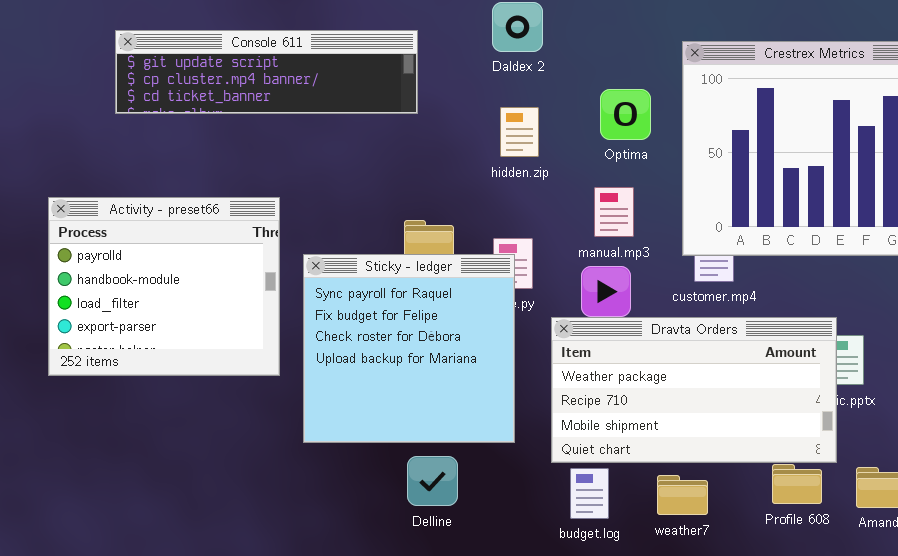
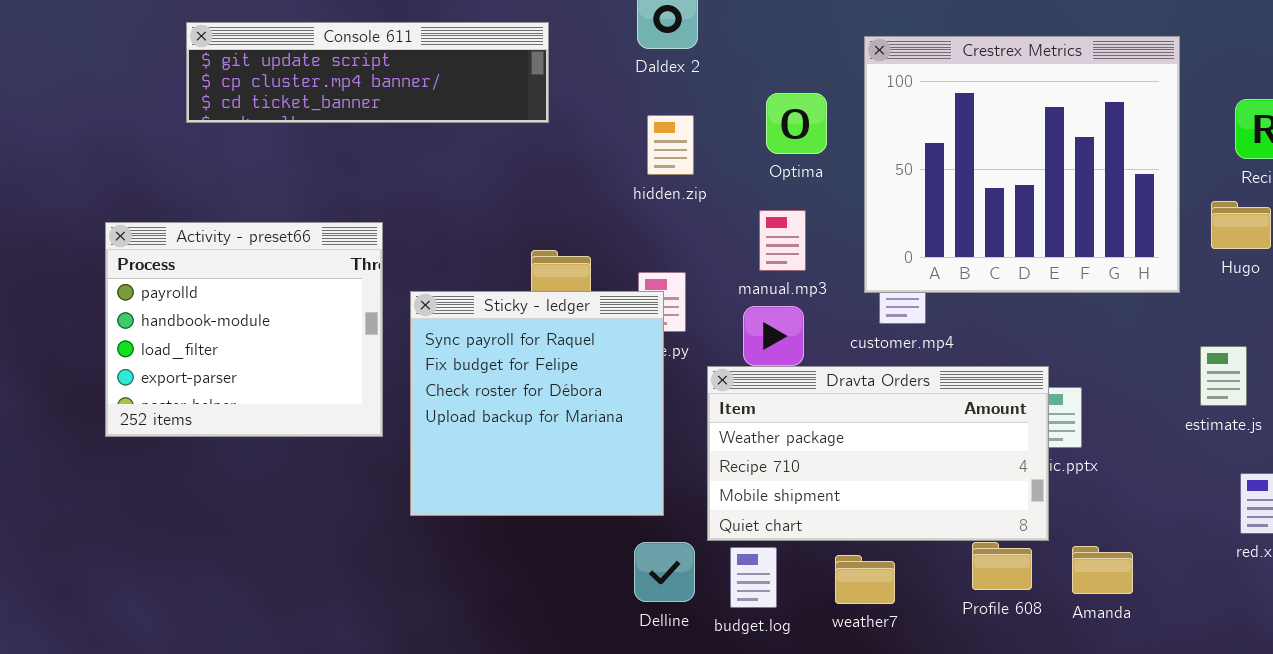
Delline: [407,456,458,506] -> [634,542,695,602], moved

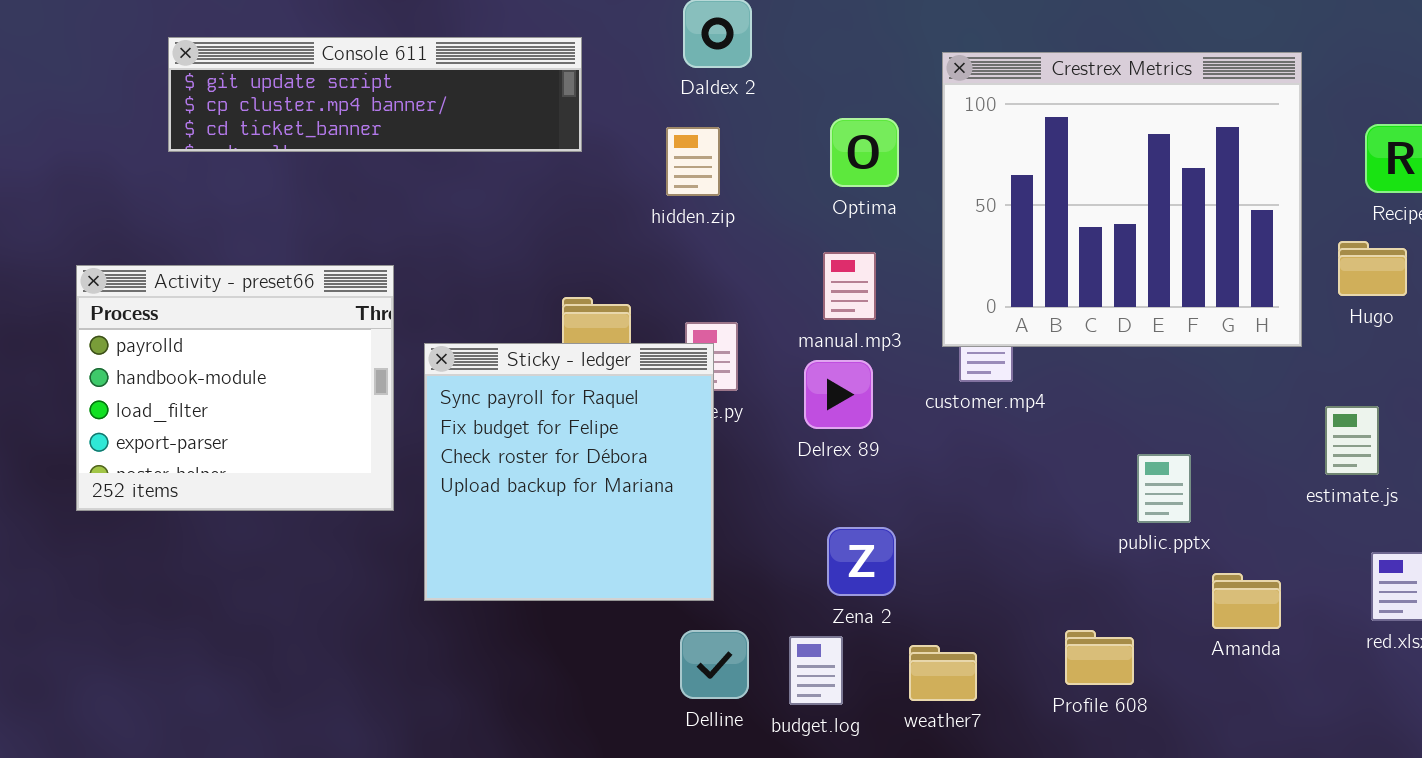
hidden.zip: [647,115,694,175] -> [666,127,720,196], moved
Dravta Orders: [707,366,1049,541] -> none, closed
Amanda: [1072,546,1133,594] -> [1212,573,1281,629], moved

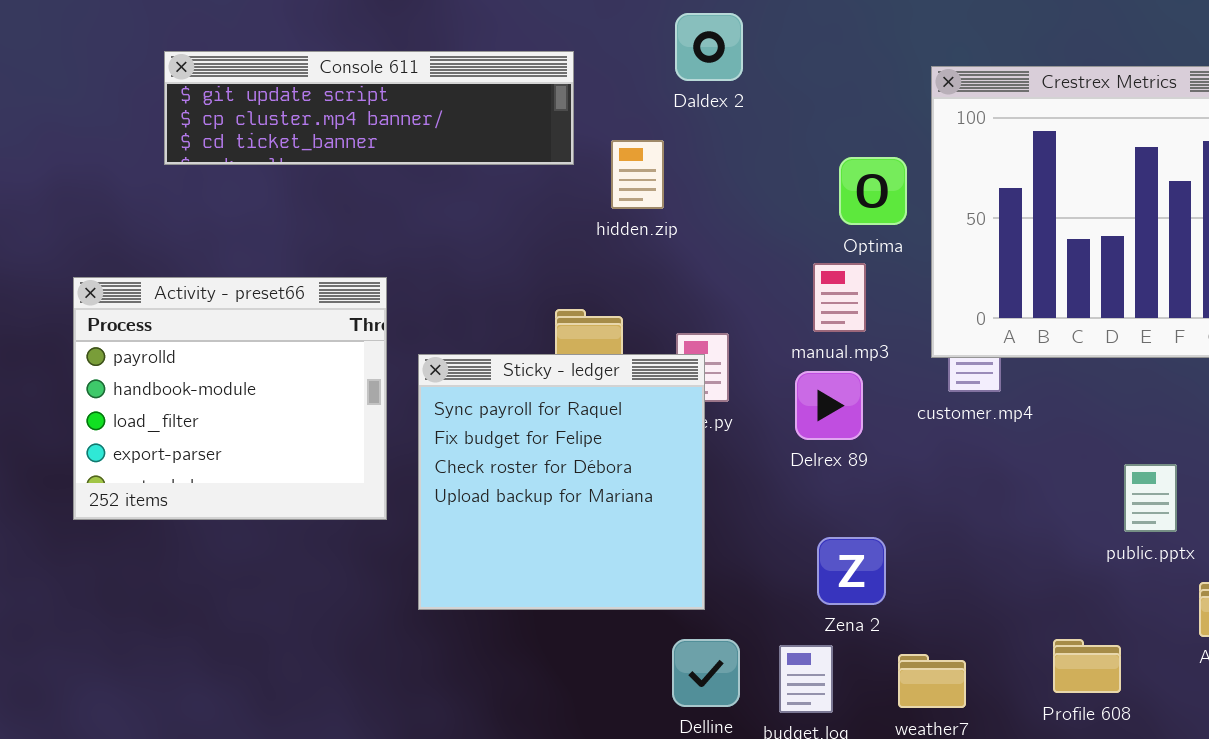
Optima: [830,118,899,187] -> [839,157,907,225], moved
hidden.zip: [666,127,720,196] -> [611,140,664,209], moved

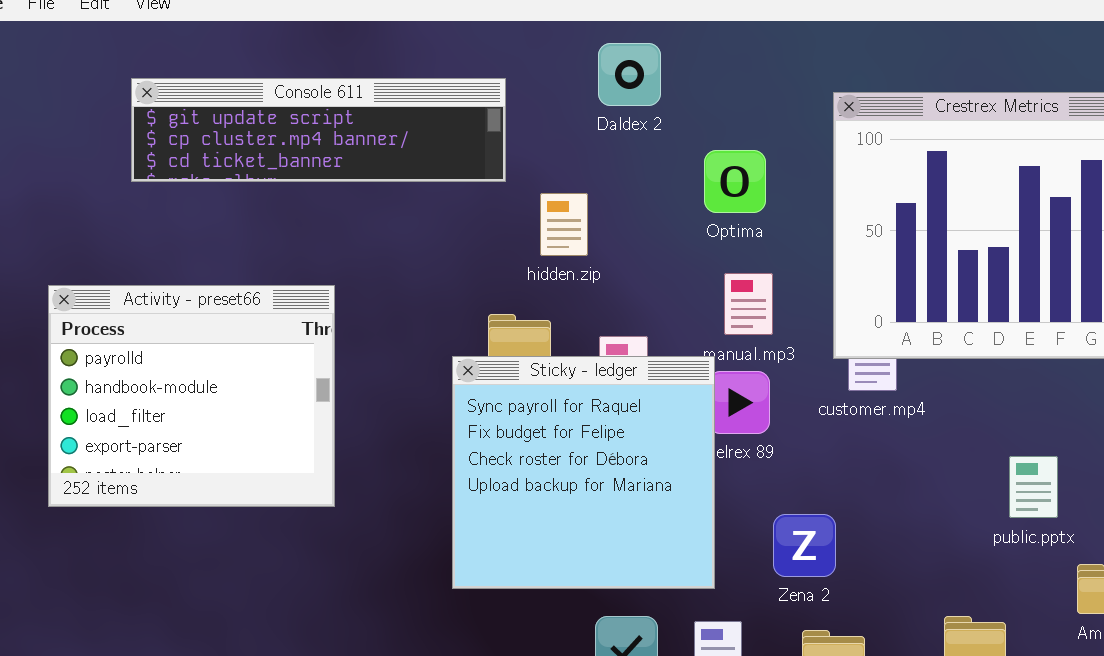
hidden.zip: [611,140,664,209] -> [540,193,588,256], moved
Optima: [839,157,907,225] -> [704,150,766,213], moved
Sticky - ledger: [418,354,705,610] -> [452,356,715,589], moved
Zena 2: [817,537,886,605] -> [773,514,836,577], moved

